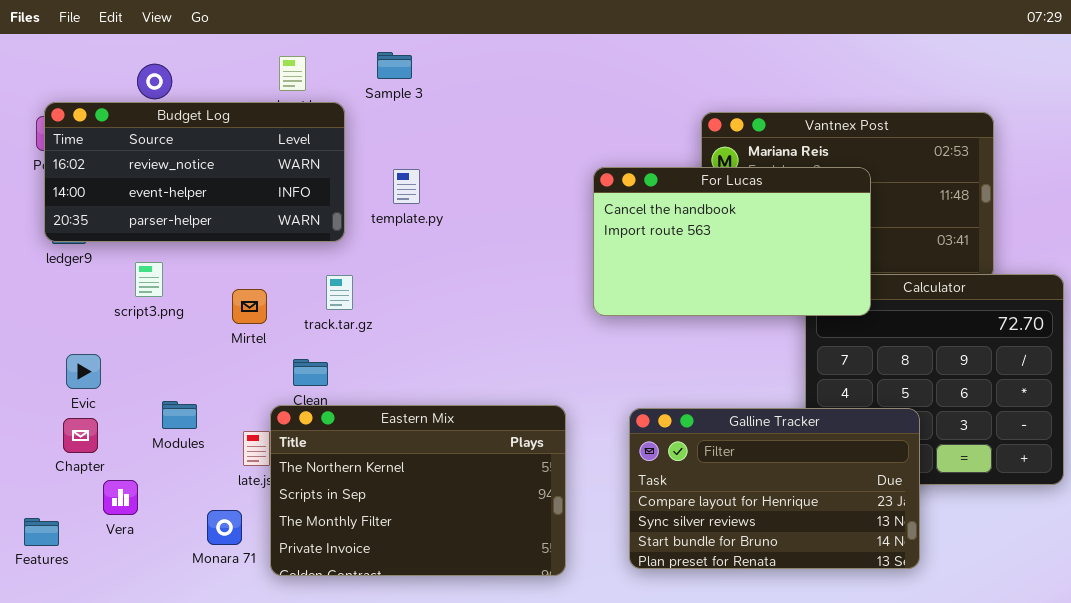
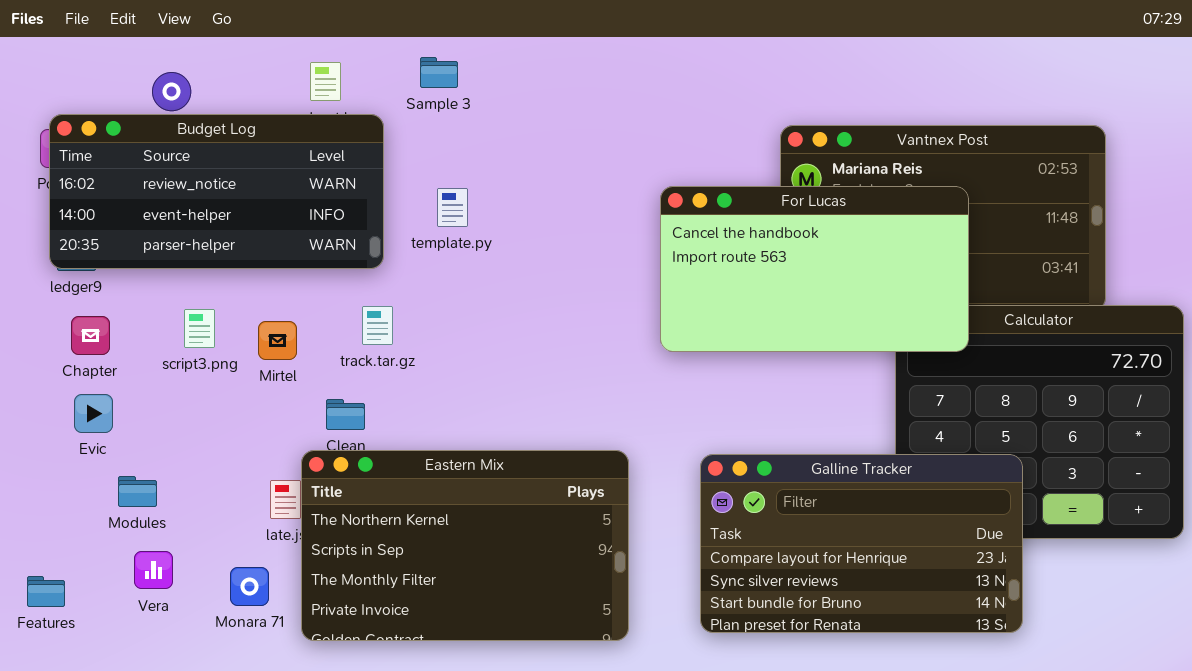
script3.png: [135,262,163,297] -> [184,309,215,348], moved
Modules: [162,401,197,429] -> [118,476,157,507], moved
Chapter: [63,418,98,453] -> [71,316,110,355], moved
Vera: [103,480,138,515] -> [134,551,173,589], moved

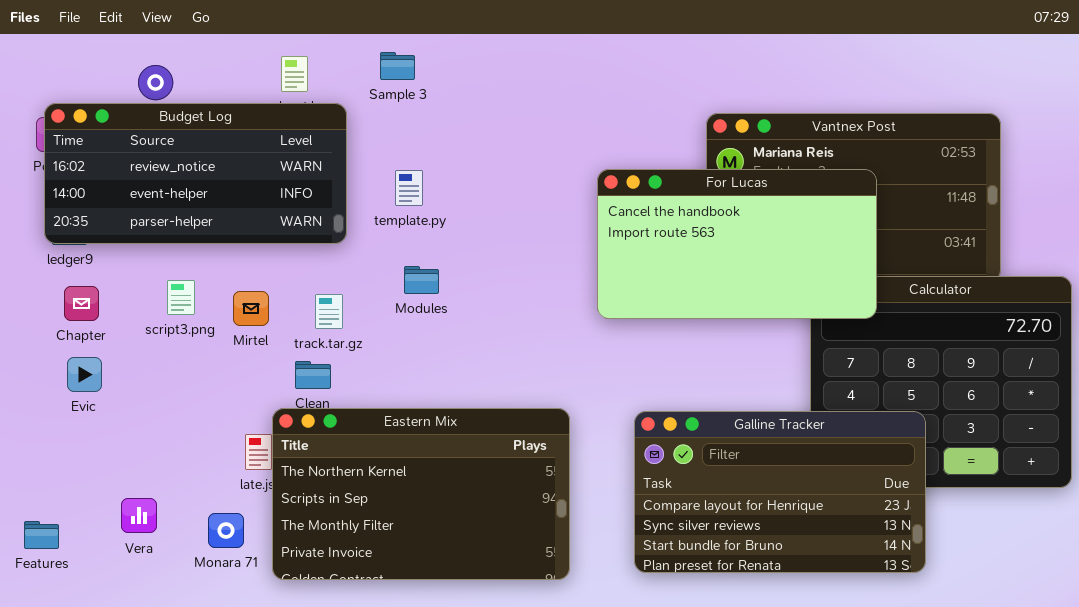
track.tar.gz: [362,306,393,345] -> [315,294,343,329], moved
Modules: [118,476,157,507] -> [404,266,439,294], moved

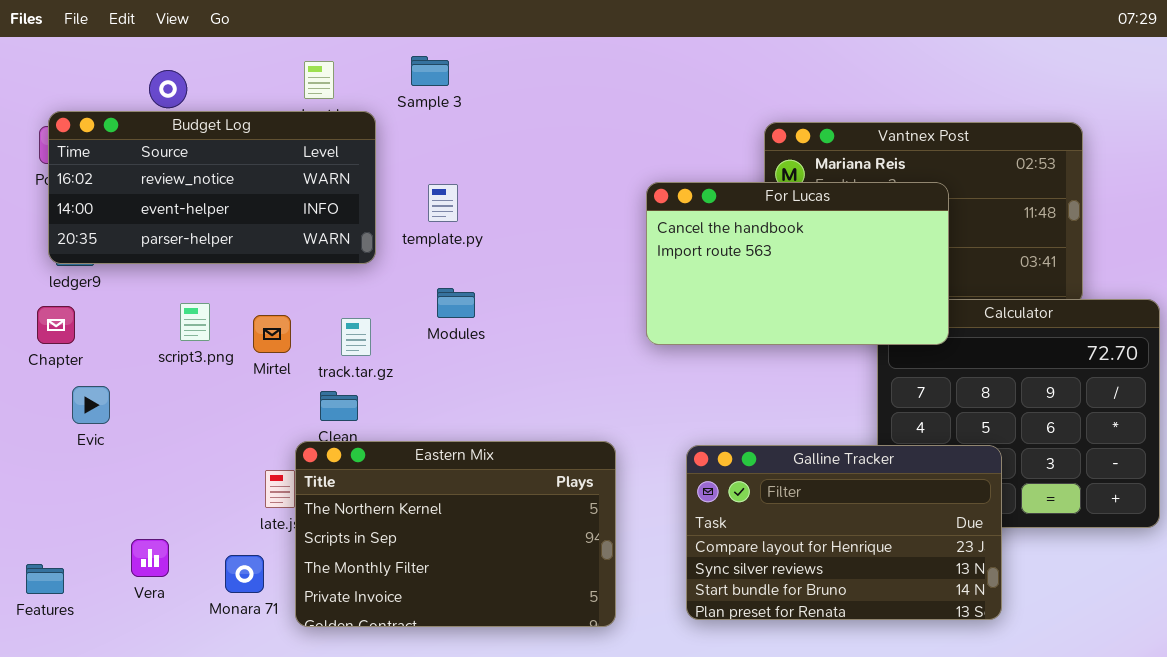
Chapter: [64,286,99,321] -> [37,306,75,344], moved

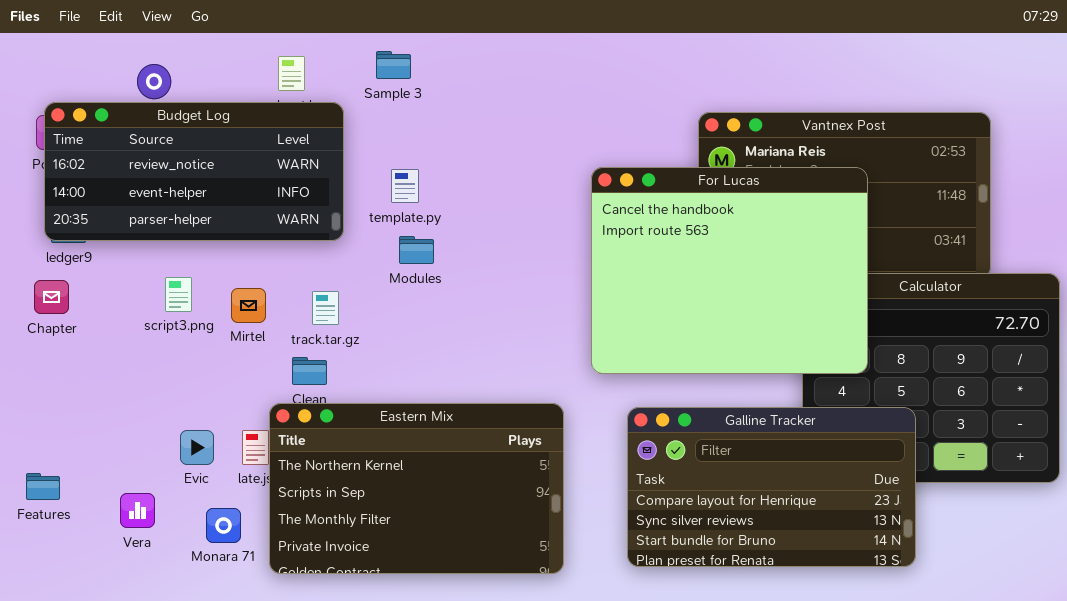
For Lucas: [646,182,949,345] -> [591,167,868,374], resized
Modules: [437,288,475,318] -> [399,236,434,264], moved
Evic: [72,386,110,424] -> [180,430,214,465], moved
Features: [26,564,64,594] -> [26,473,60,500], moved

